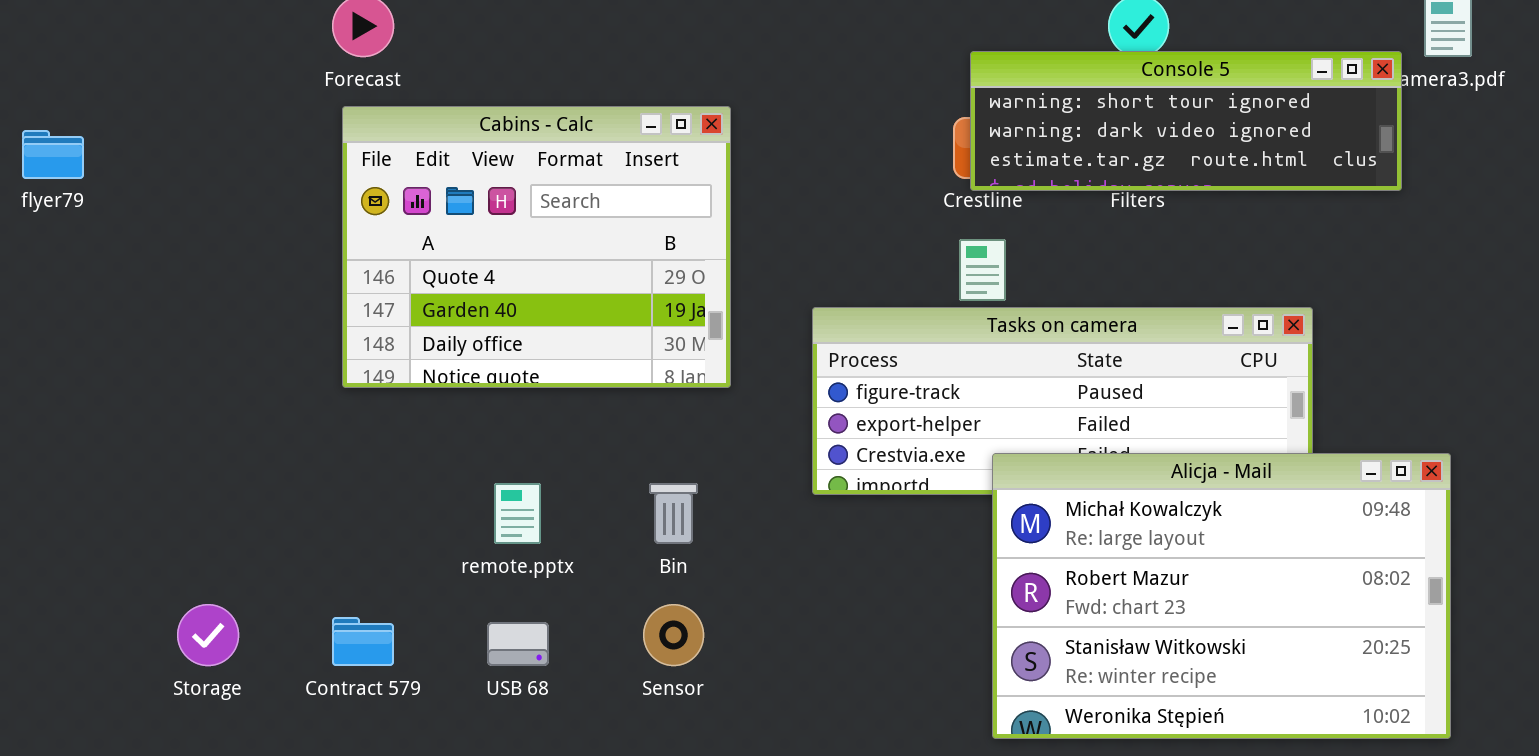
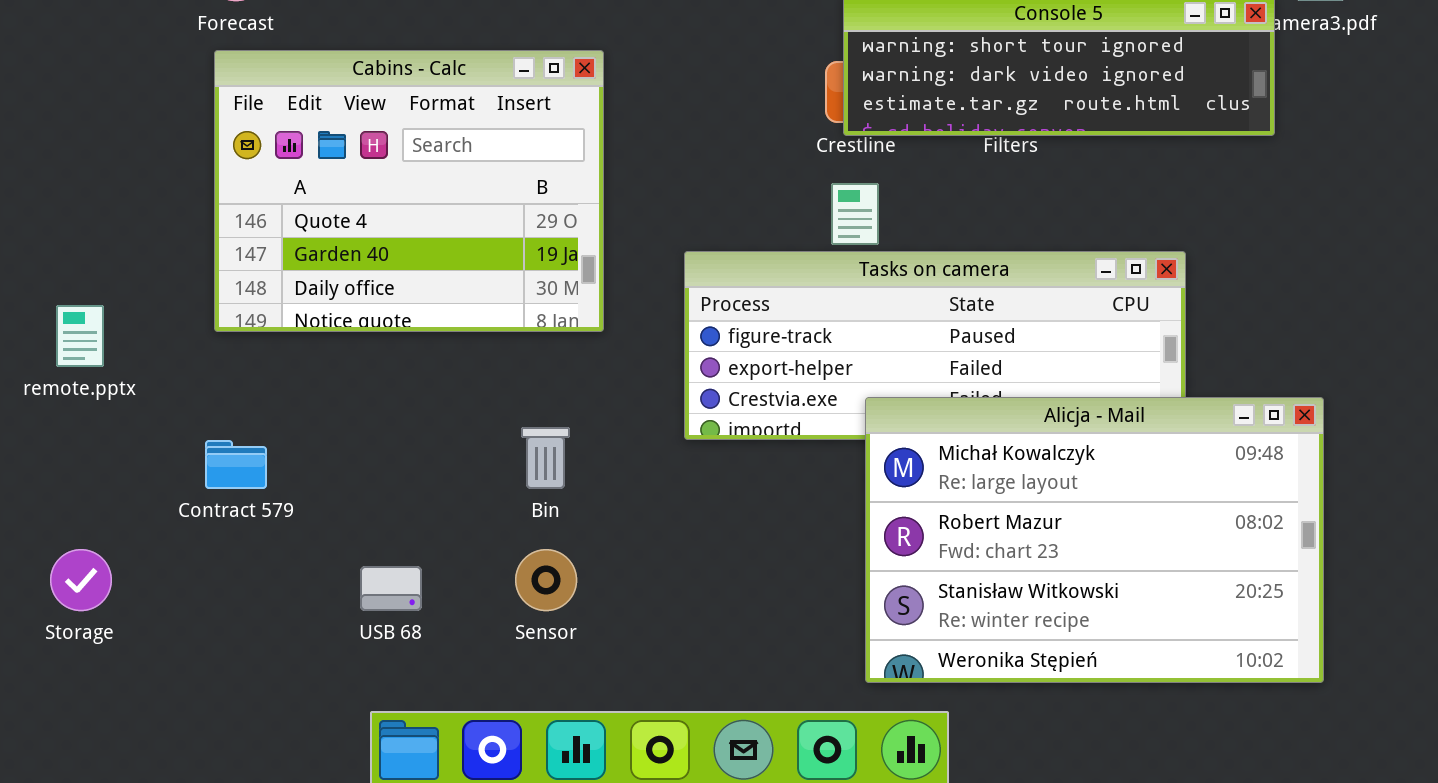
remote.pptx: [494,483,541,544] -> [56,305,104,367], moved
Contract 579: [332,617,394,666] -> [205,440,267,489], moved

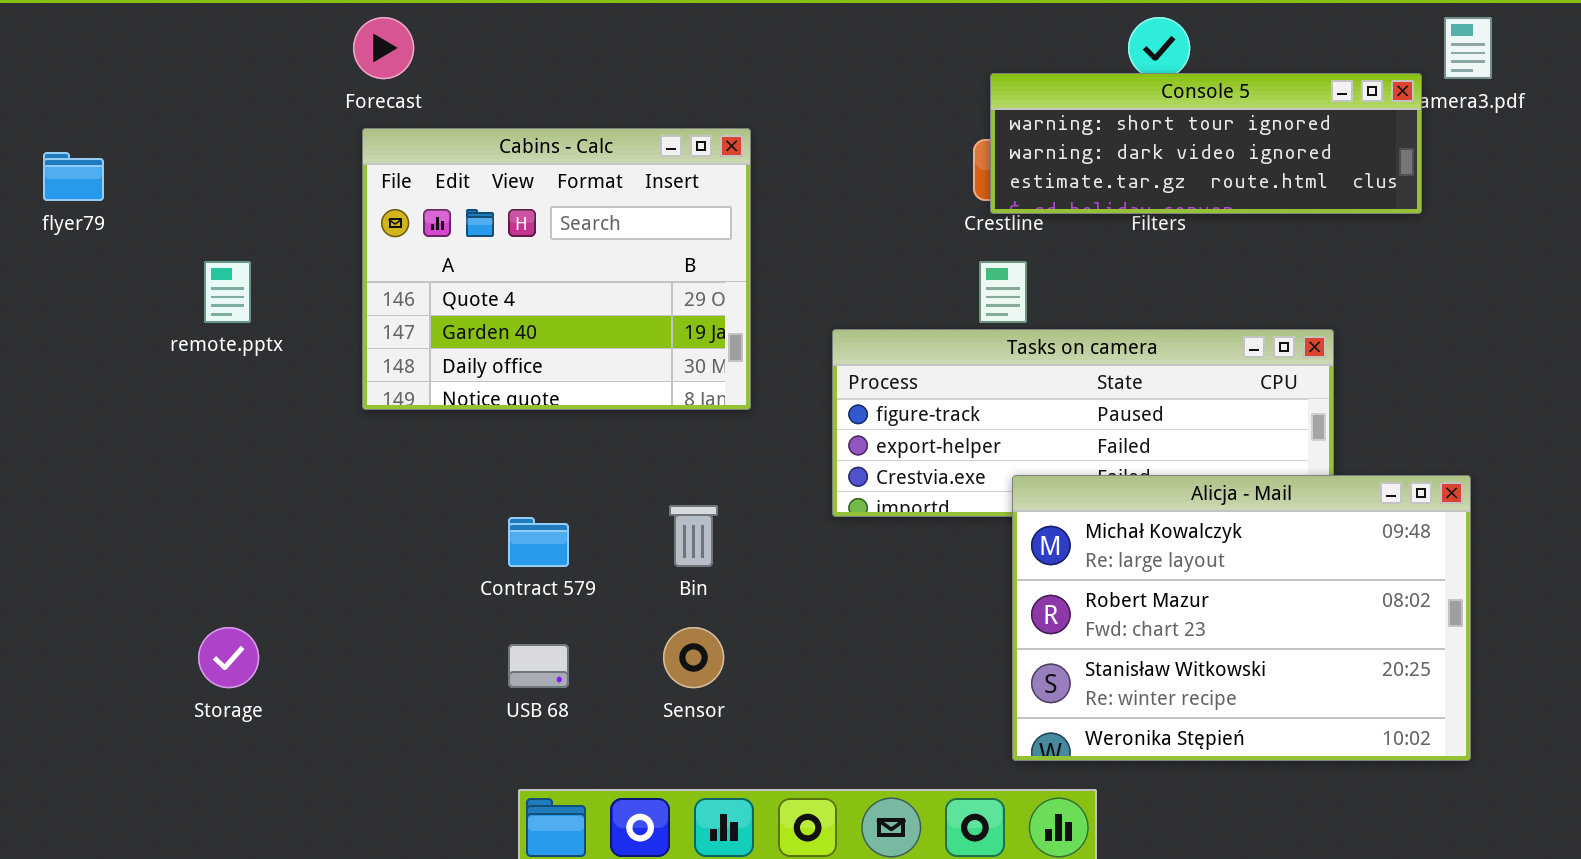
remote.pptx: [56,305,104,367] -> [204,261,251,323], moved
Contract 579: [205,440,267,489] -> [508,517,569,567], moved

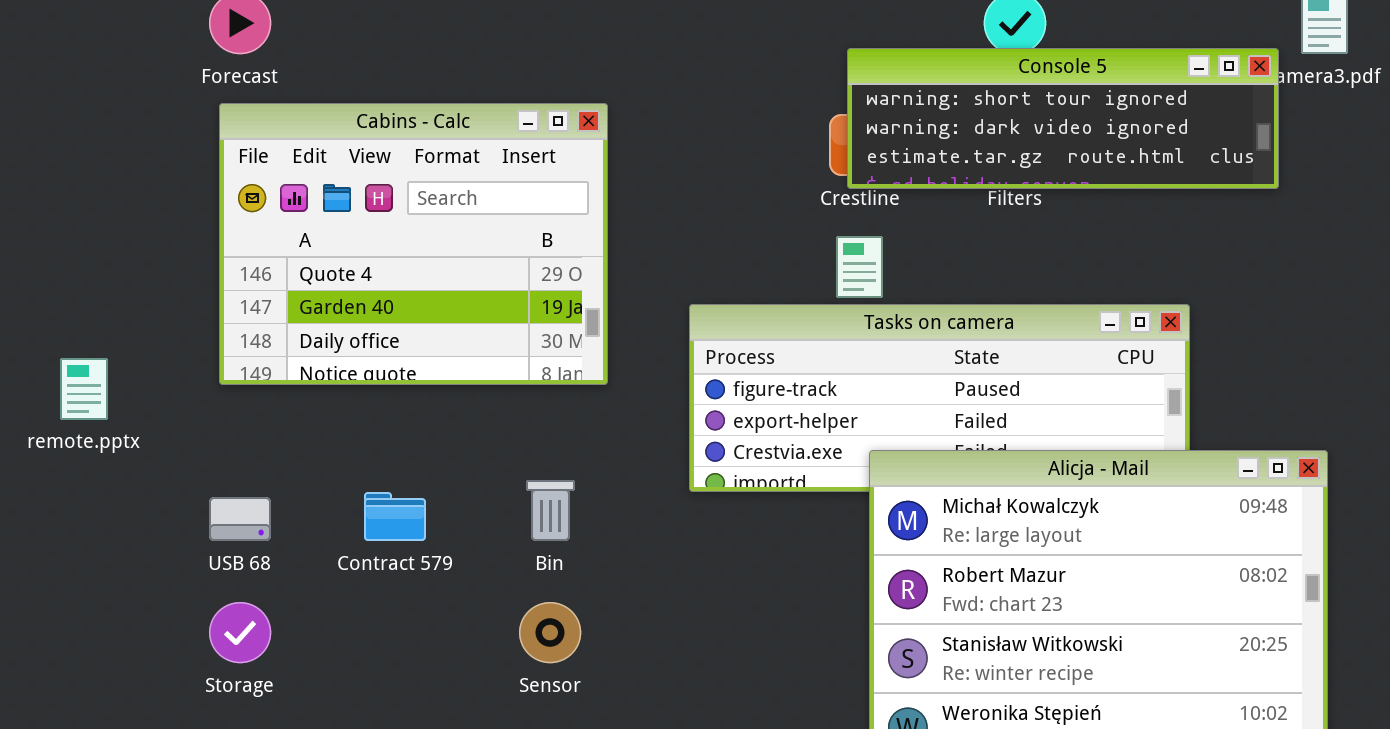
remote.pptx: [204,261,251,323] -> [60,358,108,420], moved
Storage: [198,627,259,688] -> [209,602,271,663], moved
USB 68: [508,644,569,688] -> [209,497,271,541], moved

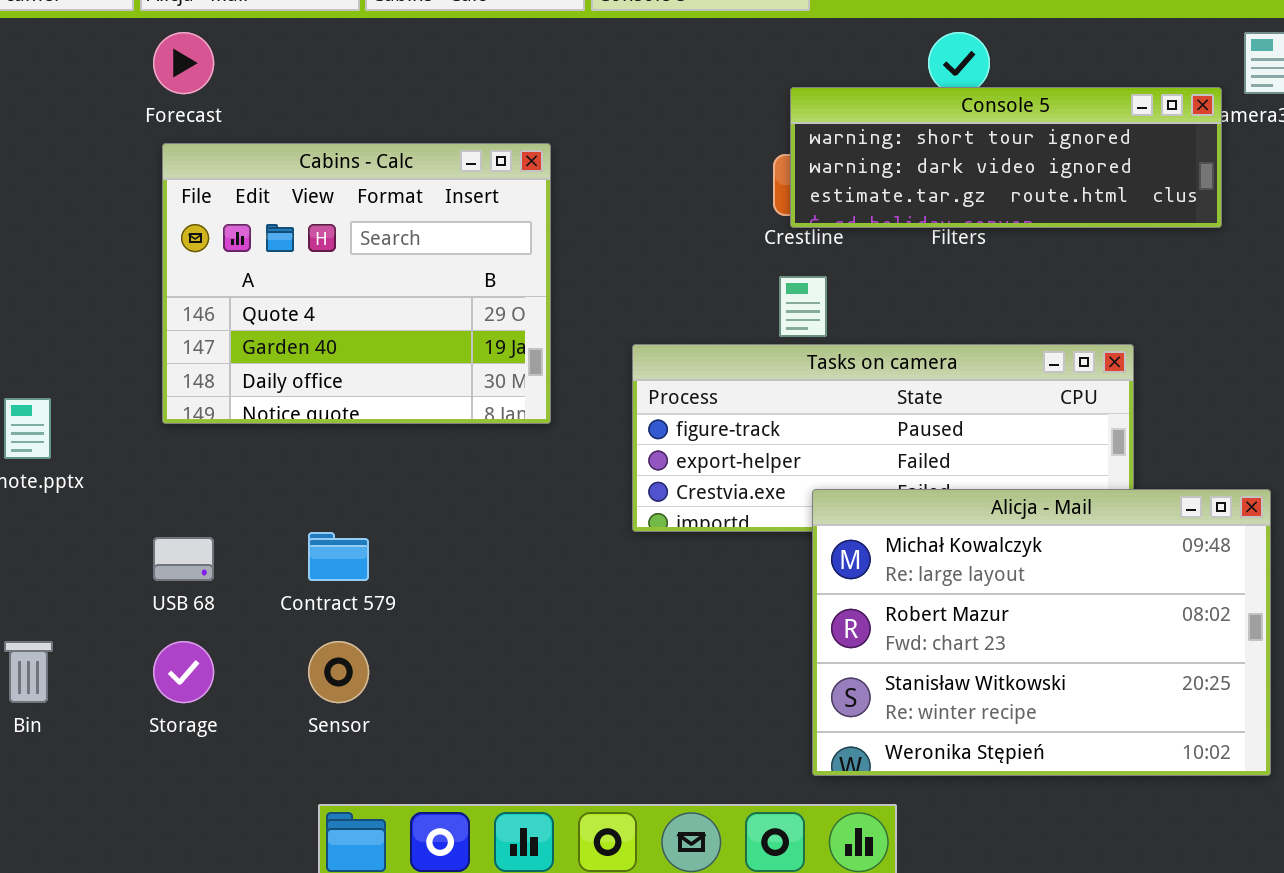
Bin: [526,480,575,541] -> [4,641,53,703], moved
Sensor: [519,602,581,663] -> [308,641,369,703], moved

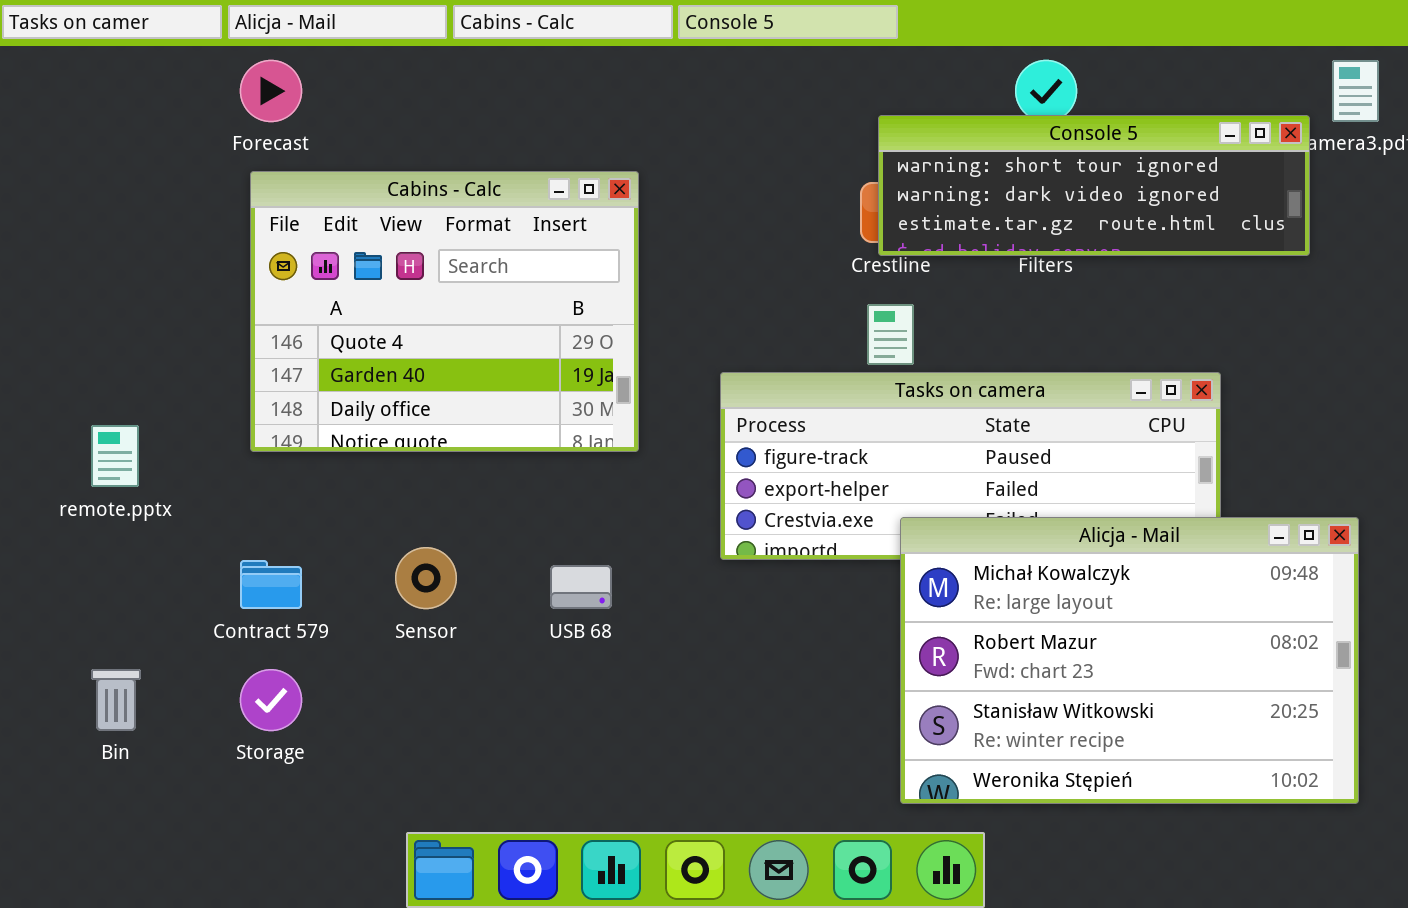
Contract 579: [308,532,369,581] -> [240,560,302,609], moved
USB 68: [153,537,214,581] -> [550,565,612,609], moved
Sensor: [308,641,369,703] -> [395,547,457,609], moved

